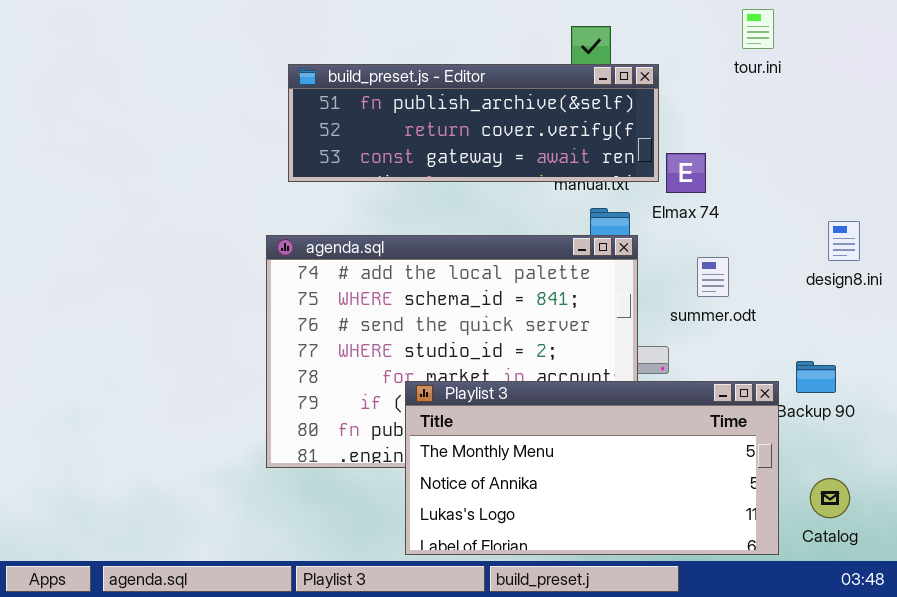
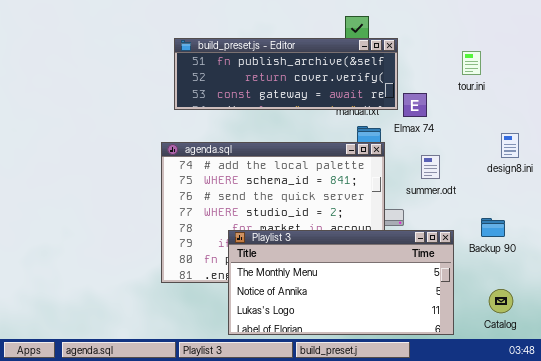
tour.ini: [742,9,774,49] -> [462,51,481,75], moved
Playlist 3: [405,381,779,555] -> [228,230,454,335], moved

